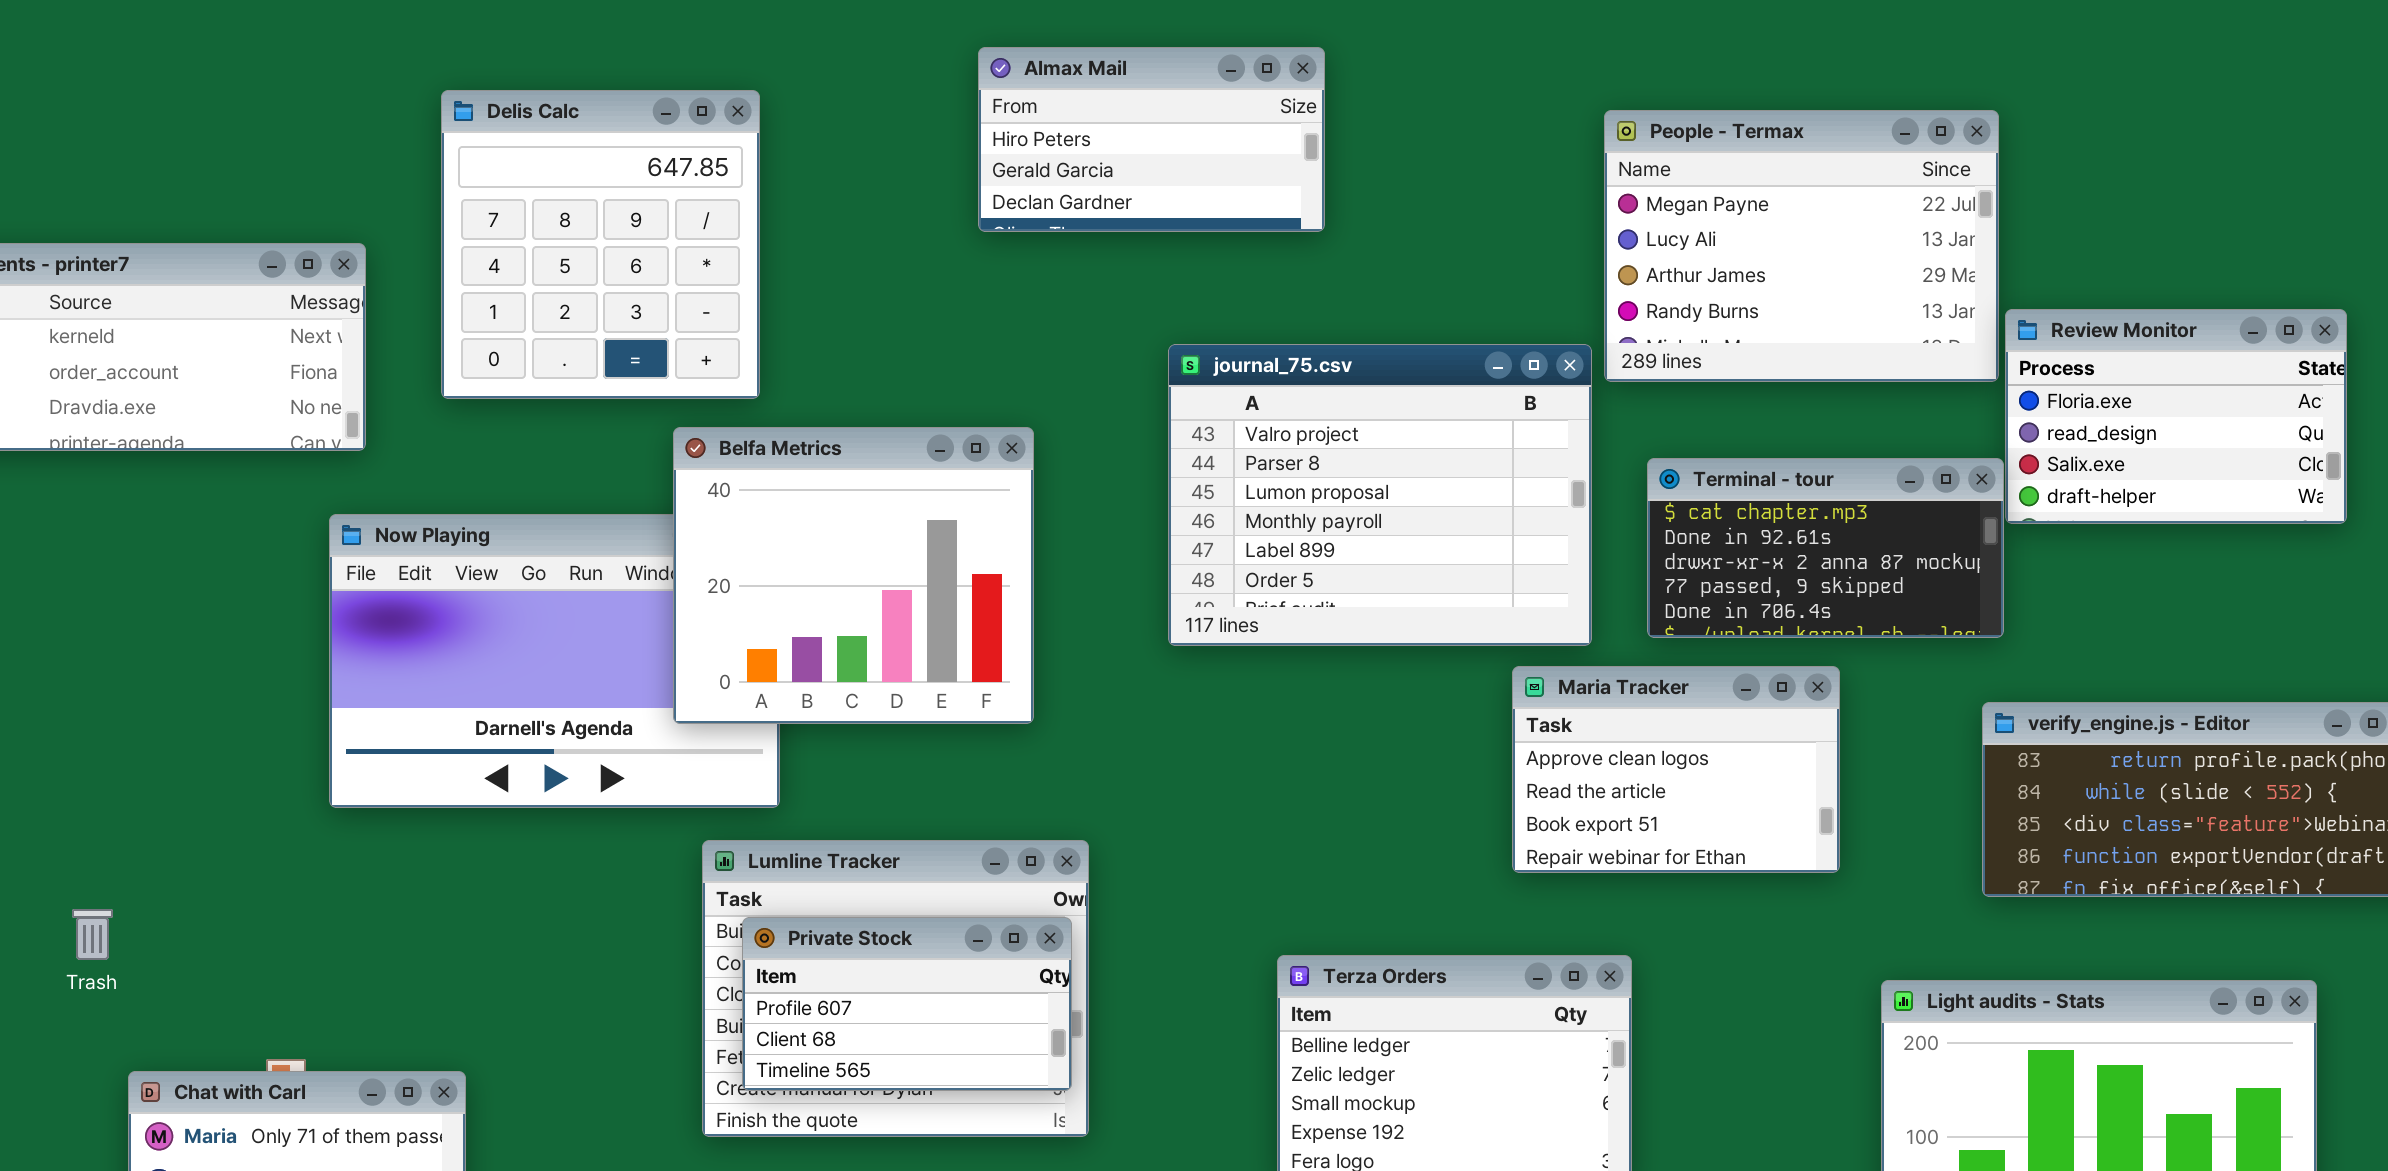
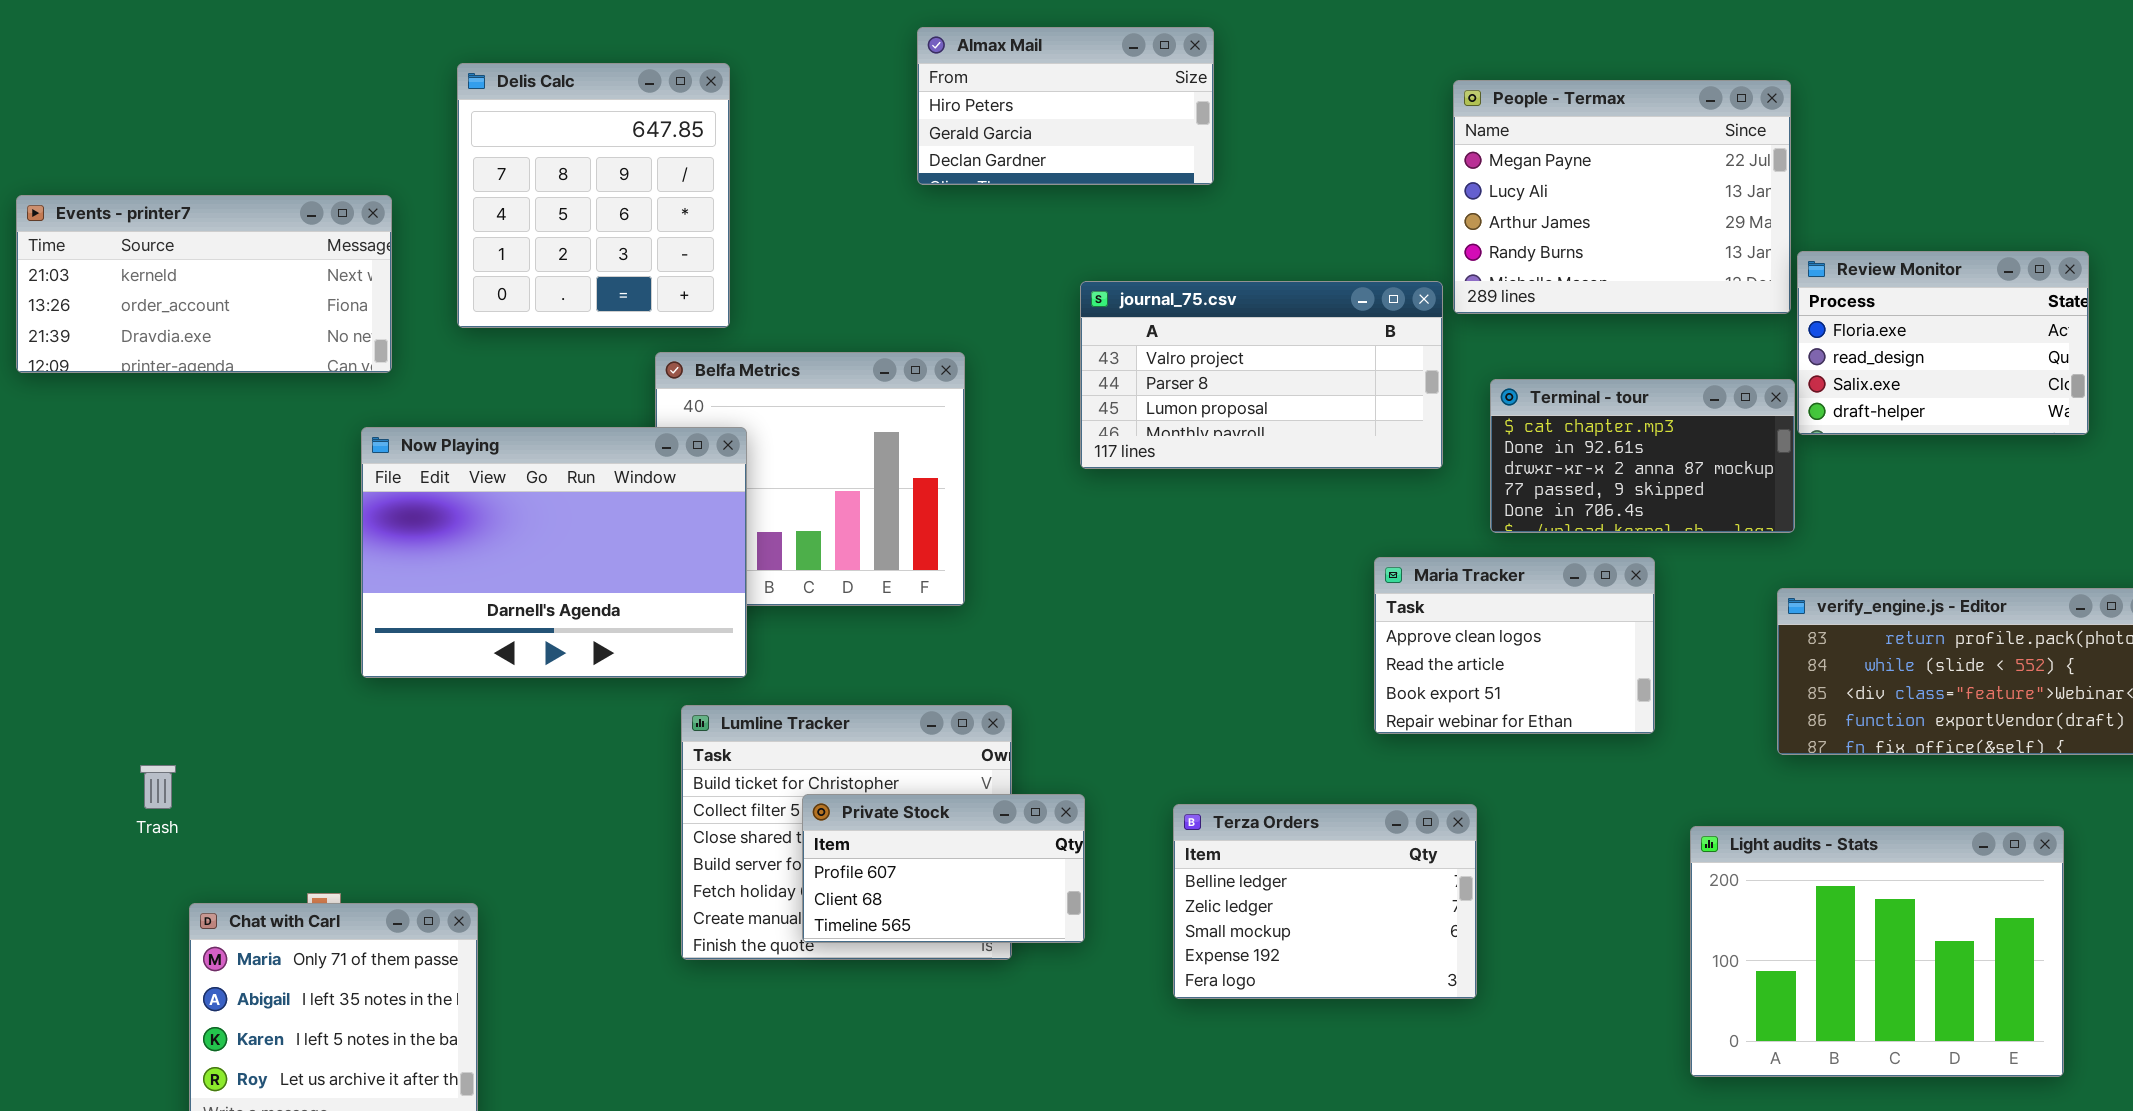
journal_75.csv: [1168,344,1592,646] -> [1080,281,1443,469], resized
Now Playing: [329,514,780,808] -> [361,427,747,678], raised
Private Stock: [742,917,1072,1091] -> [802,794,1085,943], moved

